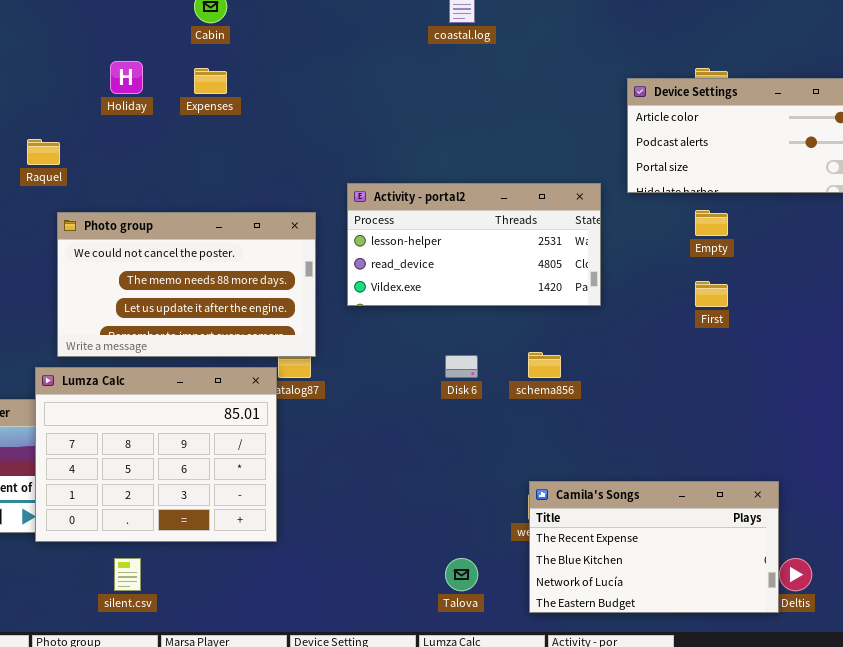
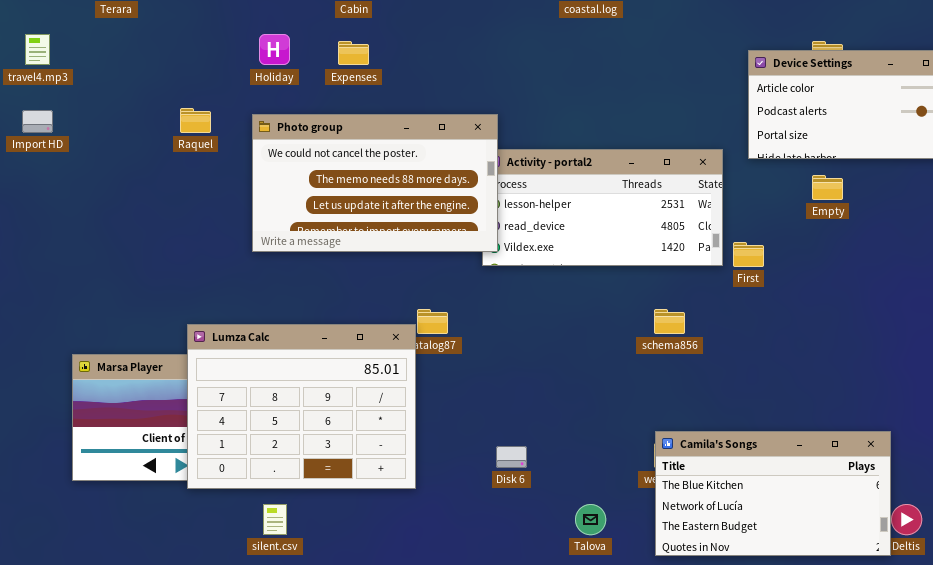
Photo group: [57,212,316,357] -> [252,114,498,252], moved
First: [695,281,728,307] -> [733,242,764,267], moved
Disk 6: [445,355,478,378] -> [496,446,527,468], moved
Camila's Songs: [529,481,779,613] -> [655,431,891,556], scrolled down 1 row

